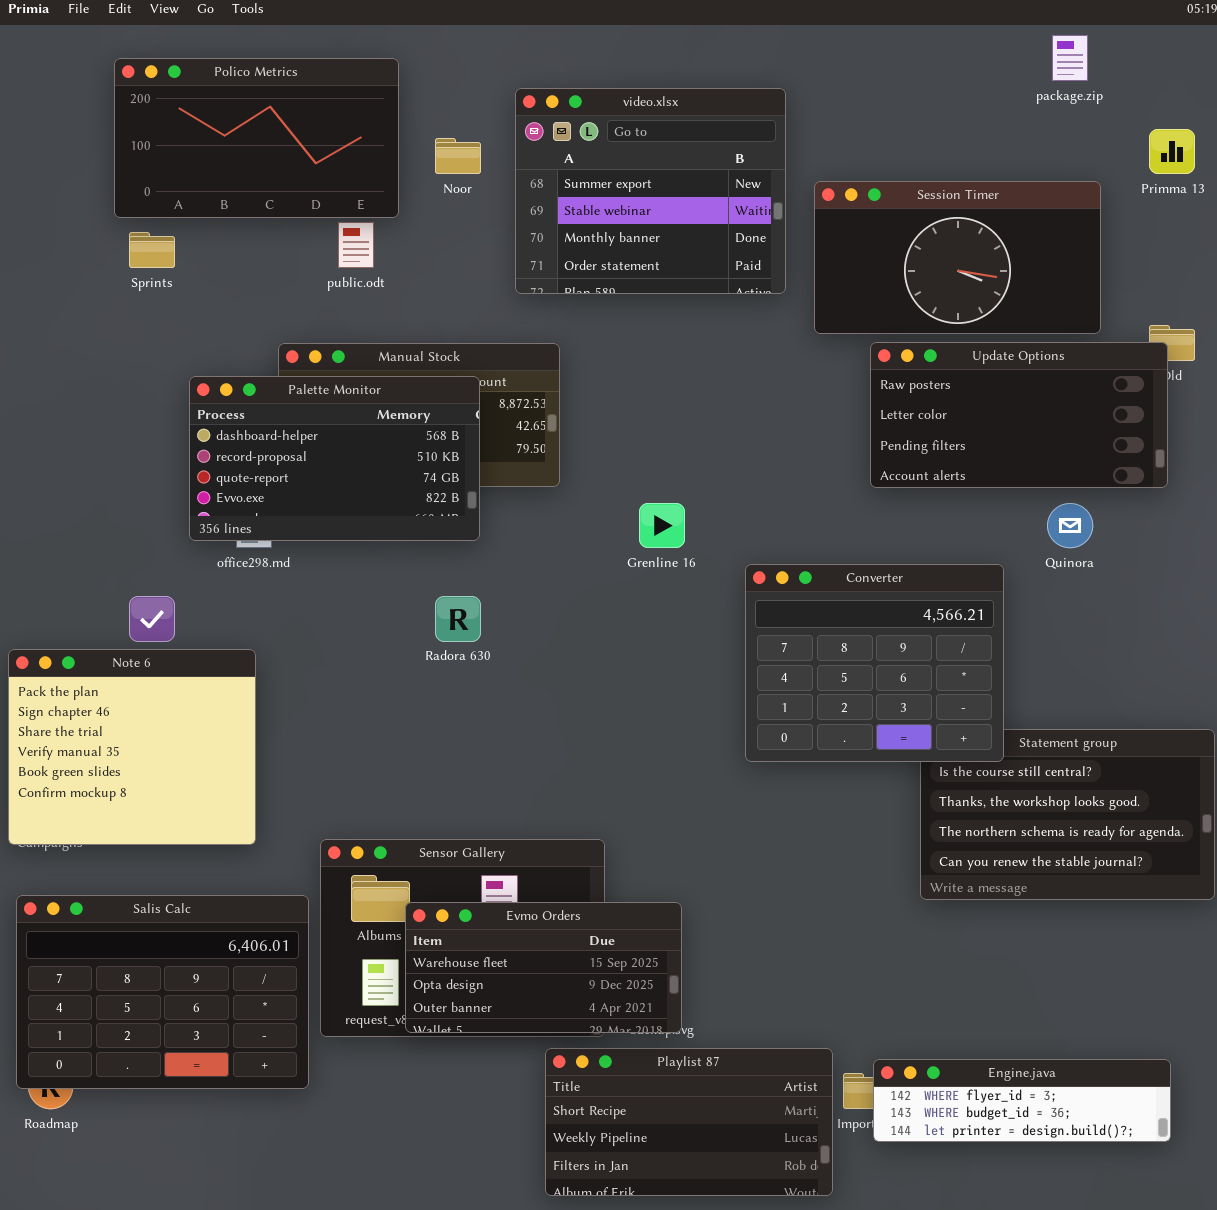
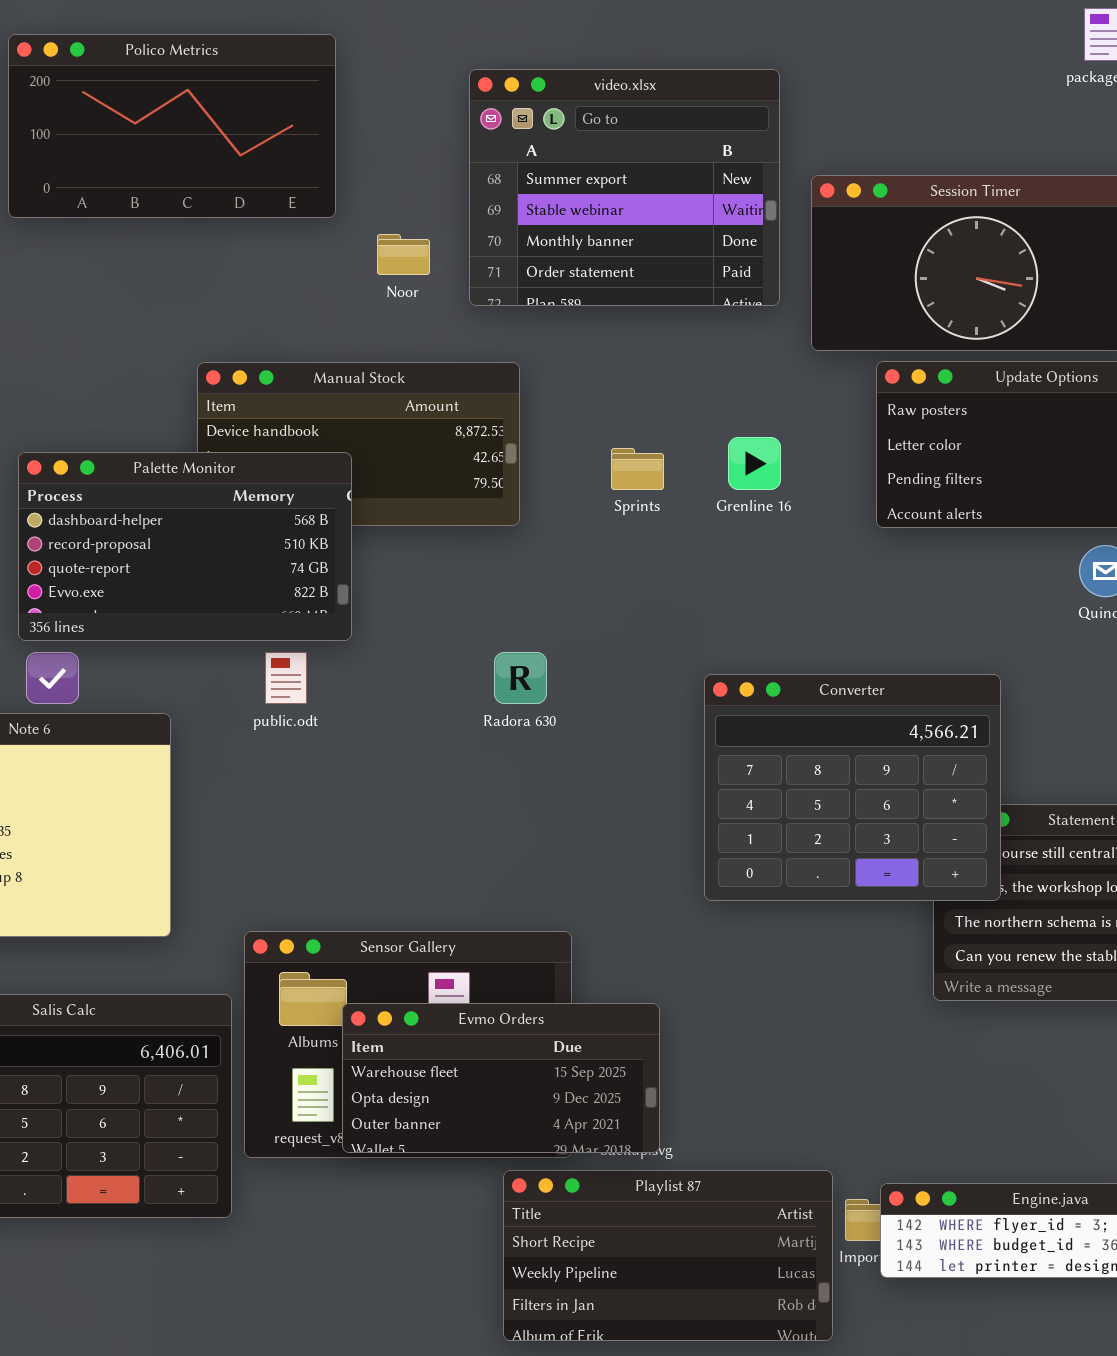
Noor: [435,138,481,174] -> [377,234,430,275], moved
public.odt: [338,222,374,268] -> [265,652,307,704], moved
Sprints: [129,232,175,268] -> [611,448,664,490], moved
Palette Monitor: [189,376,480,541] -> [18,452,352,641], moved
Grenline 16: [639,503,685,548] -> [728,437,781,490], moved
Converter: [745,564,1004,762] -> [704,674,1001,901], moved
Radora 630: [435,596,481,642] -> [494,652,547,704], moved

